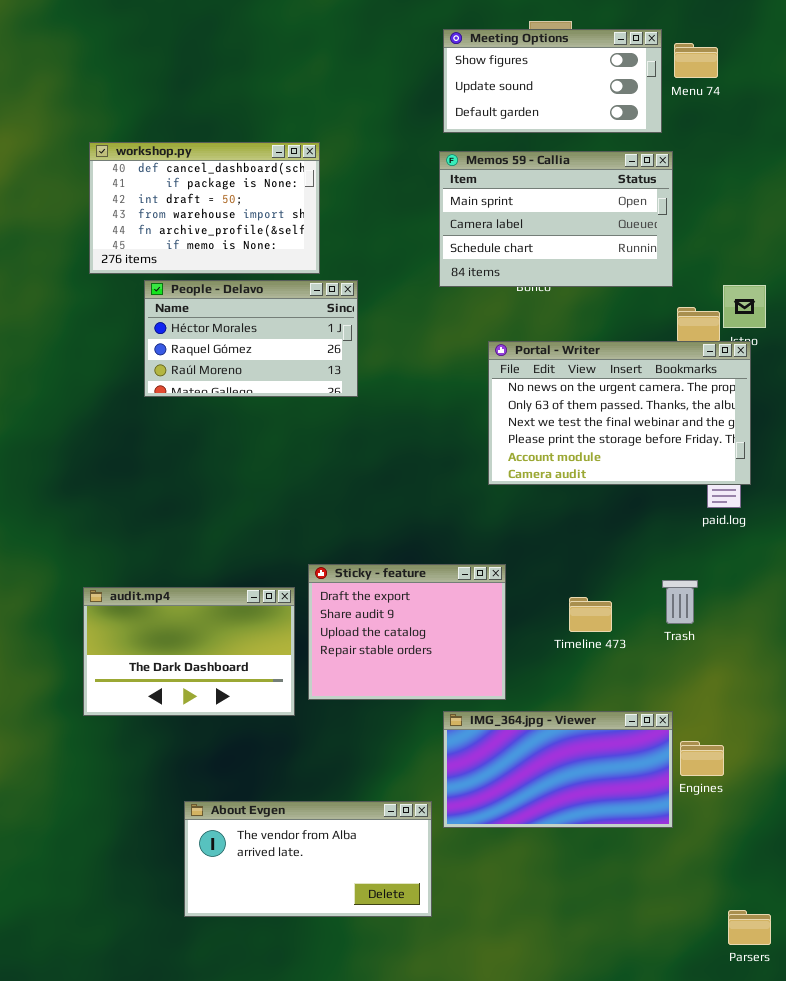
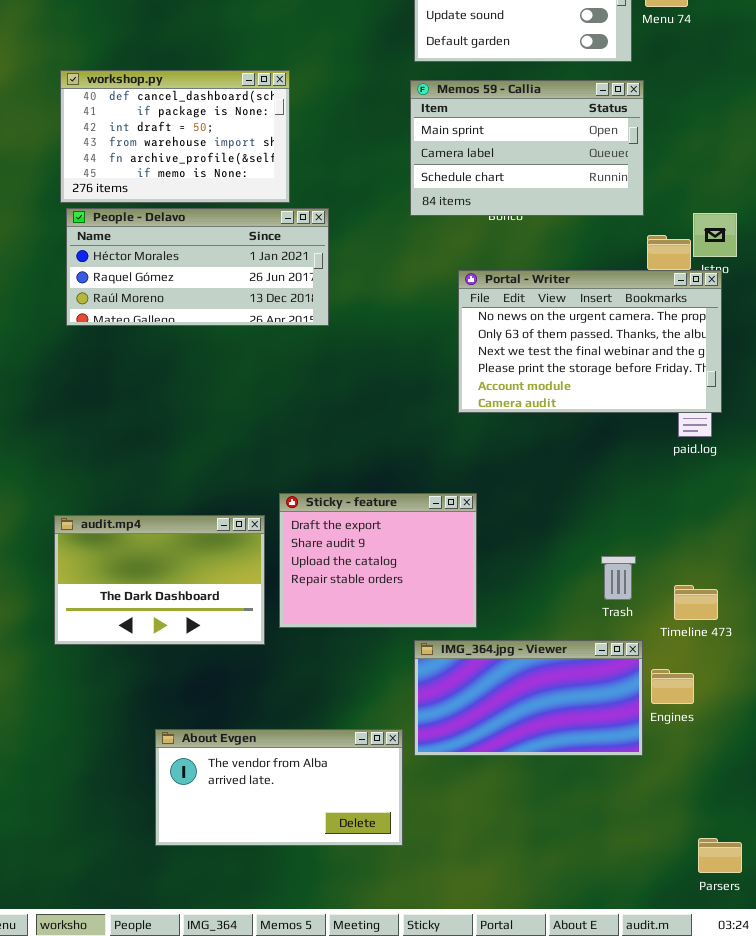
People - Delavo: [144,280,358,397] -> [66,208,329,326], resized
Trash: [662,580,698,624] -> [601,556,636,600], moved
Timeline 473: [569,597,612,632] -> [674,585,718,620], moved

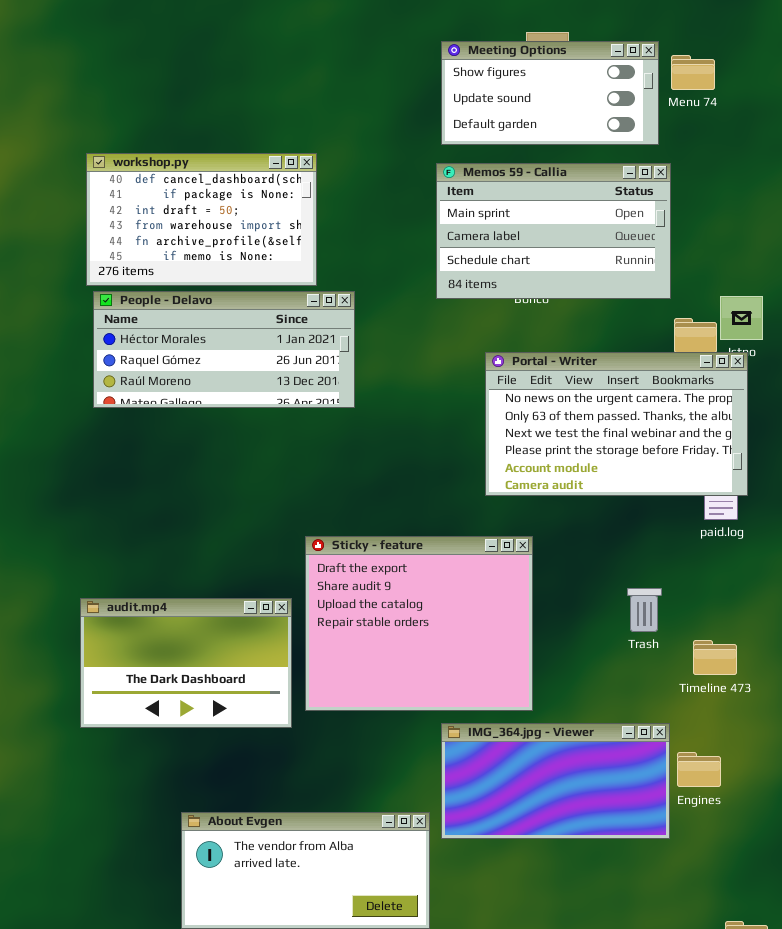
Sticky - feature: [279,493,477,628] -> [305,536,533,711], resized
Trash: [601,556,636,600] -> [627,588,662,632], moved
Timeline 473: [674,585,718,620] -> [693,640,737,675], moved

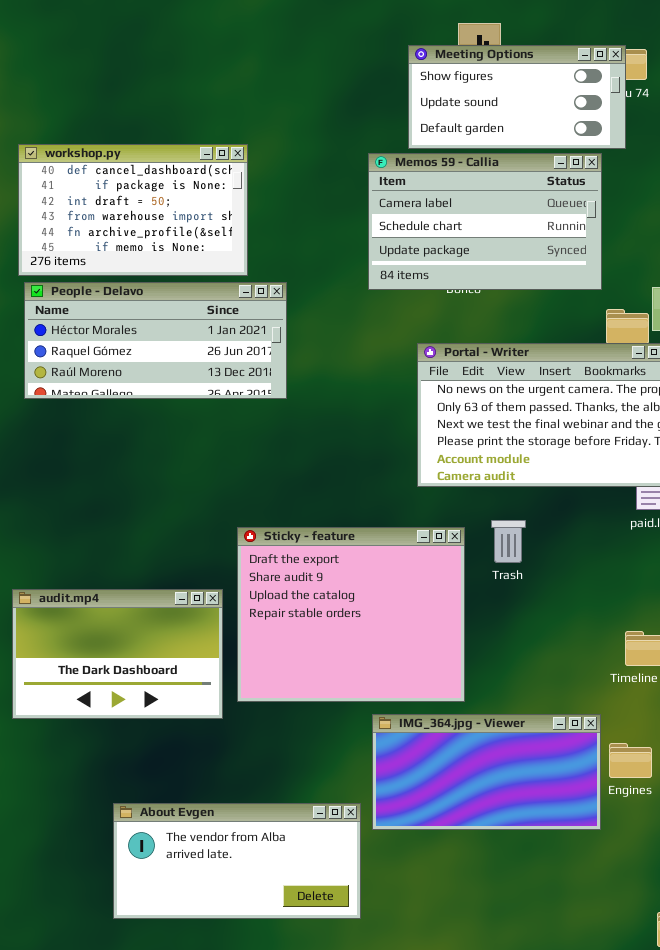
Meeting Options: [441,41,659,145] -> [408,45,626,149], moved
Memos 59 - Callia: [436,163,671,299] -> [368,153,602,290], scrolled down 1 row
Trash: [627,588,662,632] -> [491,520,526,563], moved

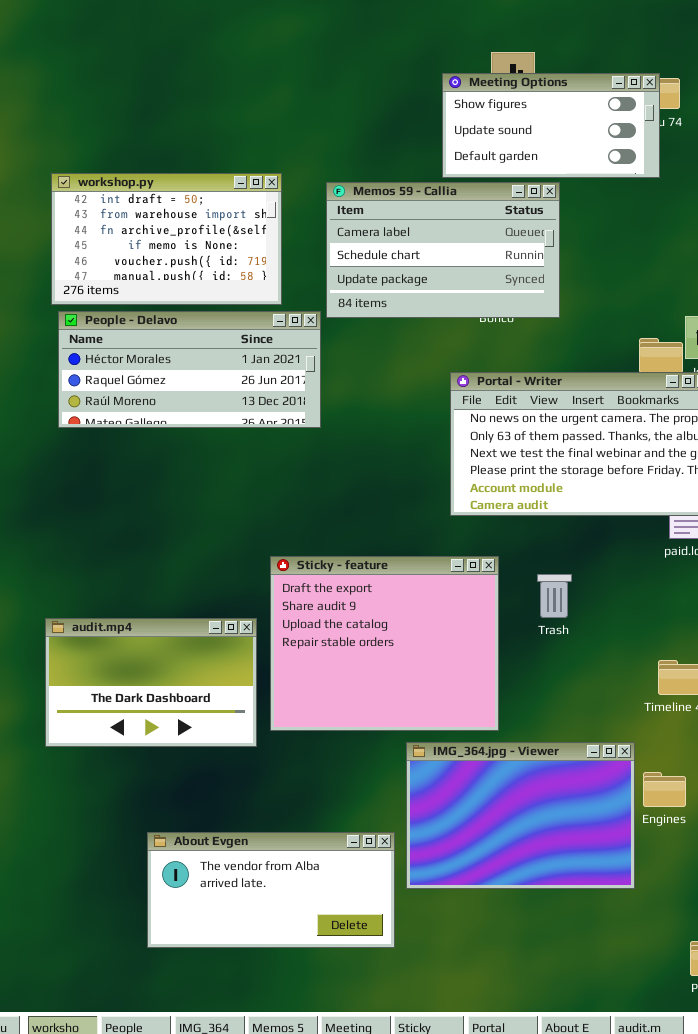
workshop.py: [18,144,248,276] -> [51,173,282,305], scrolled down 2 rows
Memos 59 - Callia: [368,153,602,290] -> [326,182,560,318], moved
Trash: [491,520,526,563] -> [537,574,572,618], moved
IMG_364.jpg - Viewer: [372,714,601,830] -> [406,742,635,889], resized

